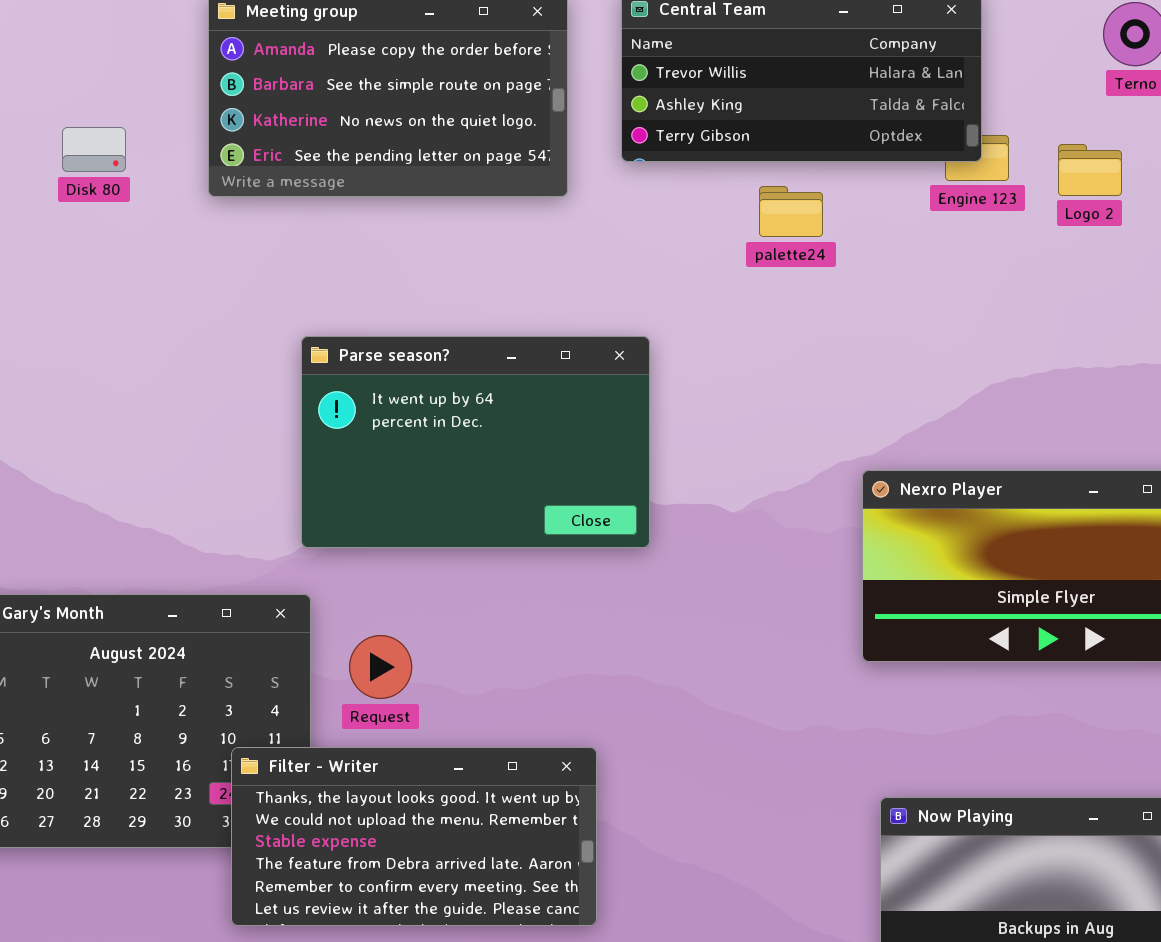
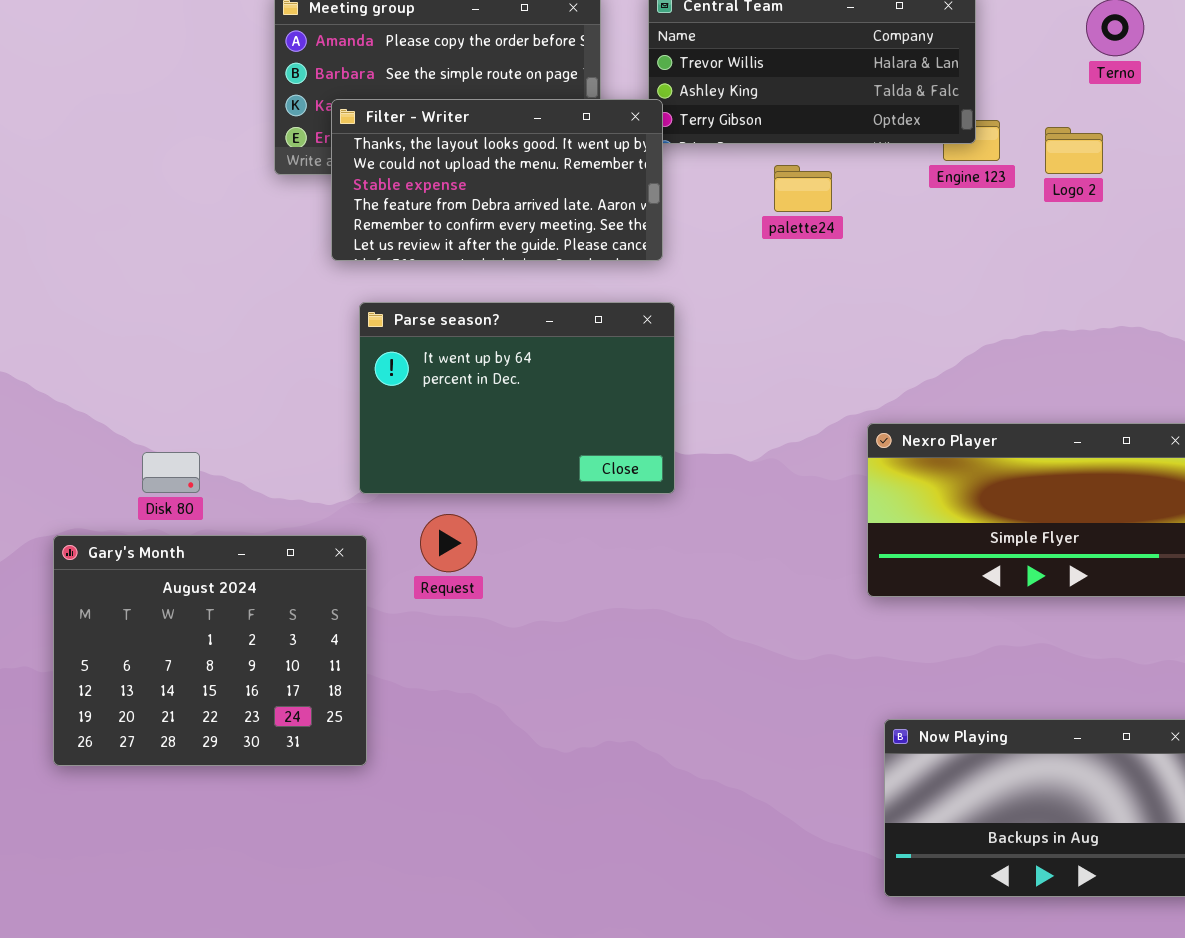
Disk 80: [62,127,126,172] -> [142,452,200,493], moved
Request: [349,635,412,699] -> [420,514,477,572], moved
Filter - Writer: [231,747,597,926] -> [331,99,663,261], moved

